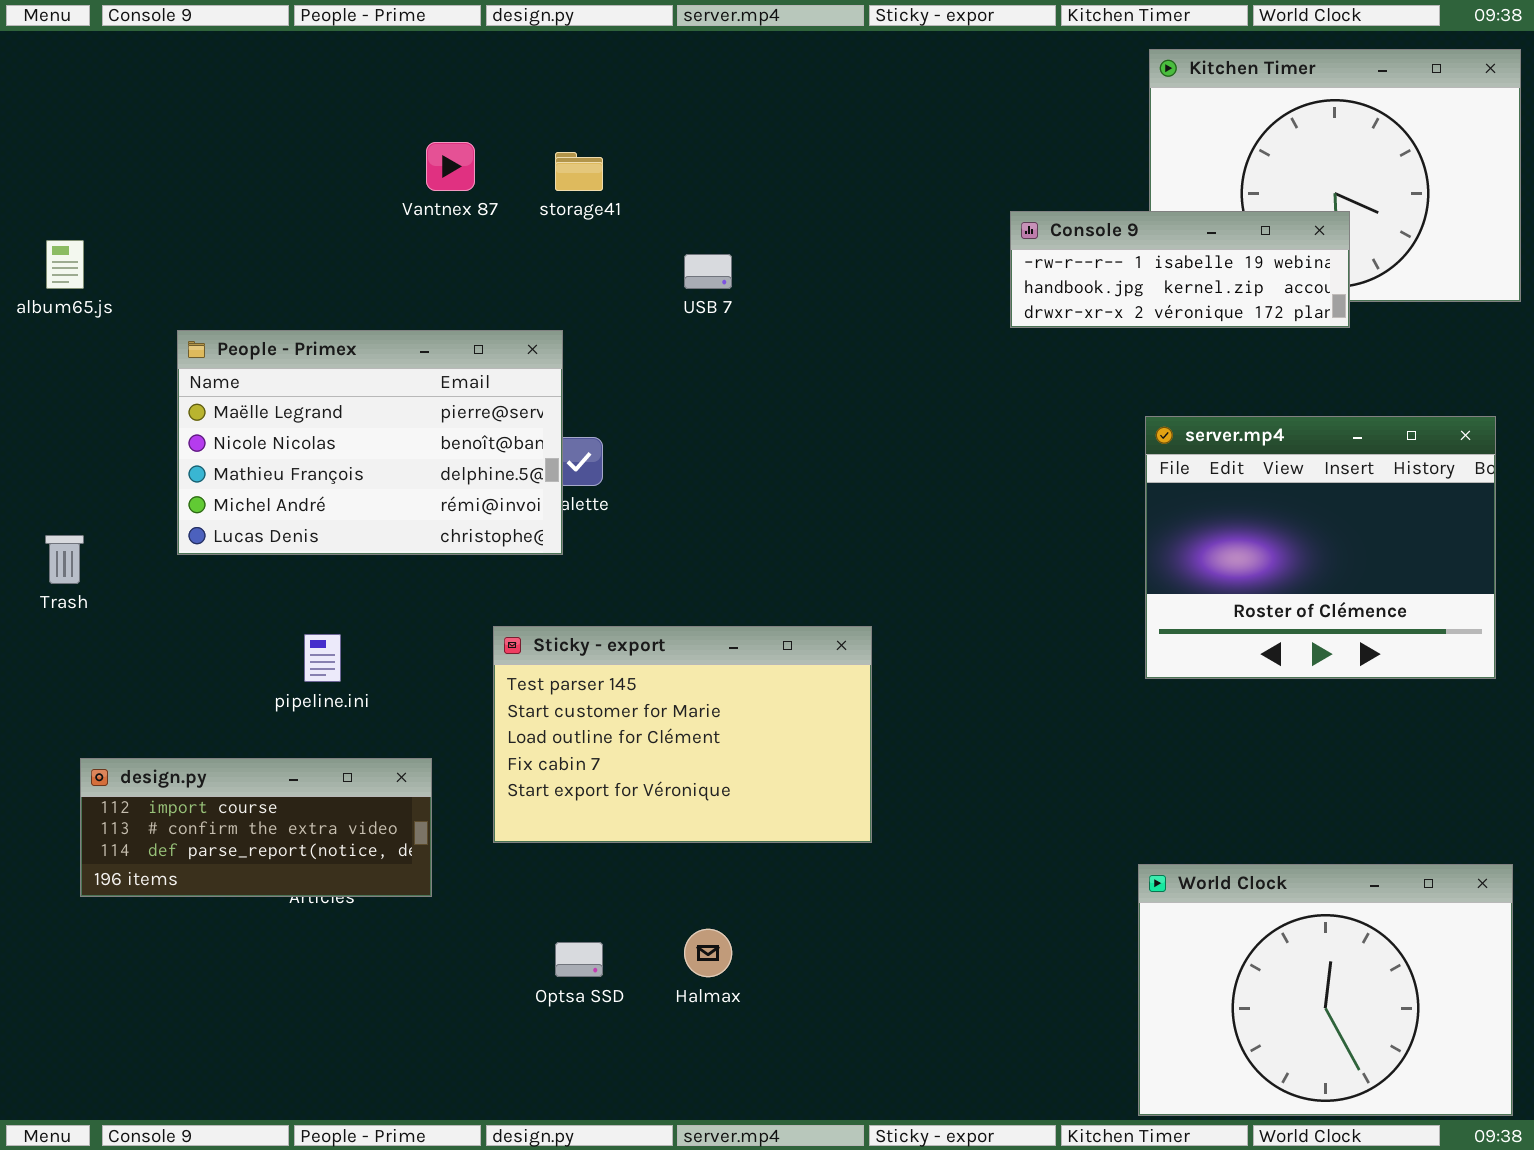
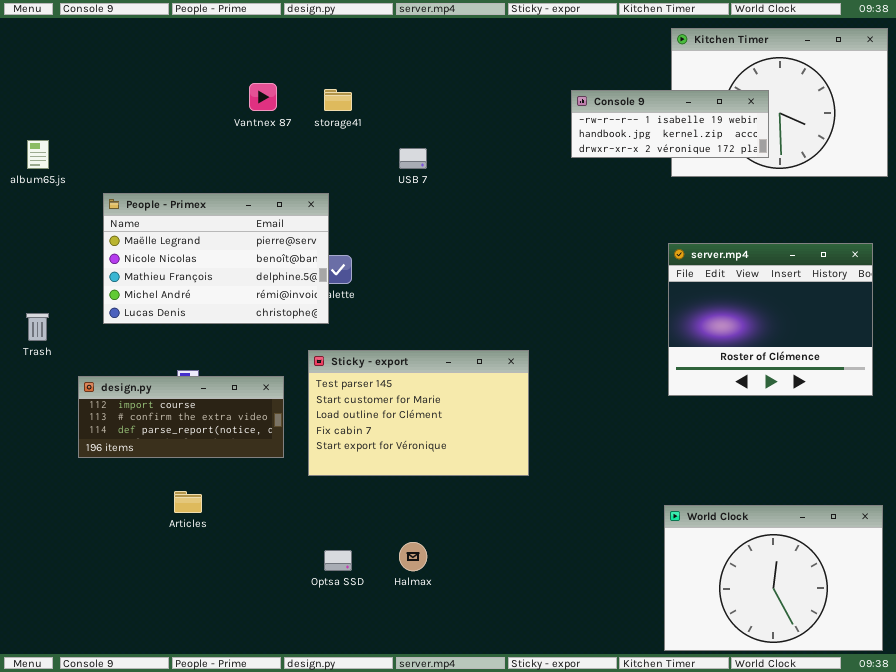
Console 9: [1010,211,1350,328] -> [571,90,769,158], moved
Sticky - export: [493,626,872,843] -> [308,350,529,476], moved
design.py: [80,758,432,897] -> [78,376,284,458], moved

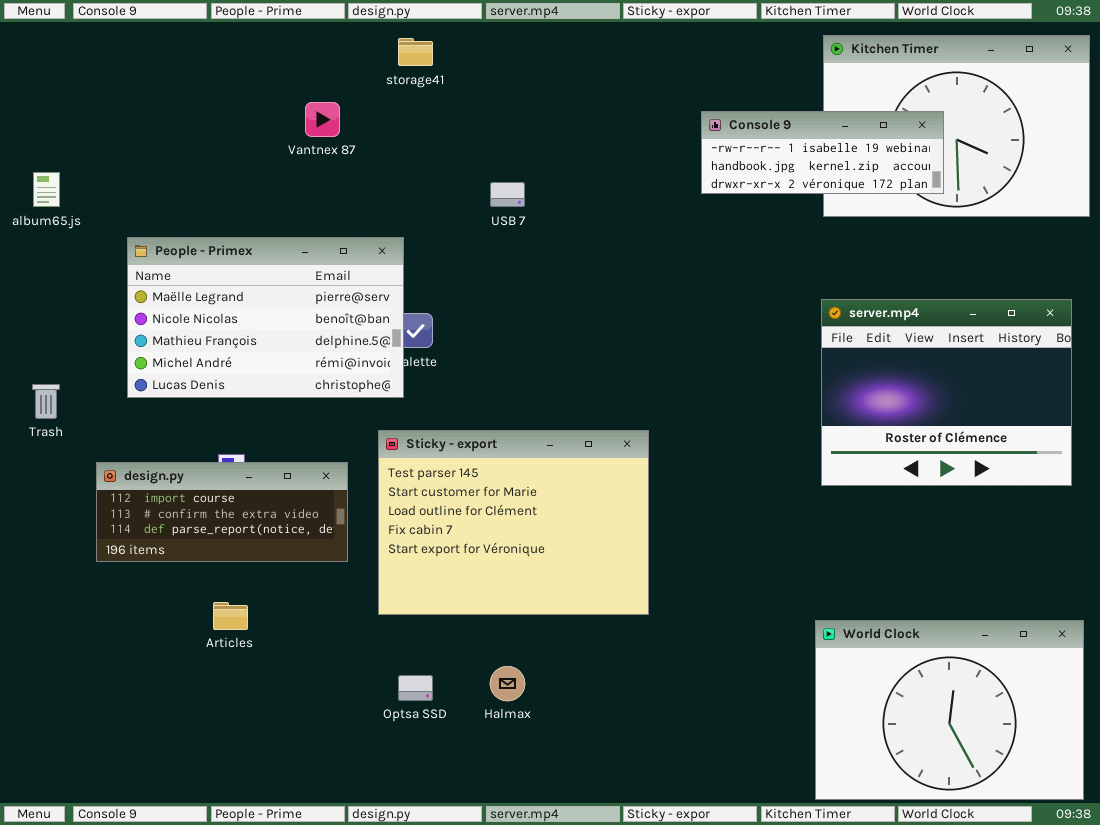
storage41: [324,89,352,111] -> [398,38,433,66], moved
Sticky - export: [308,350,529,476] -> [378,430,649,615], resized

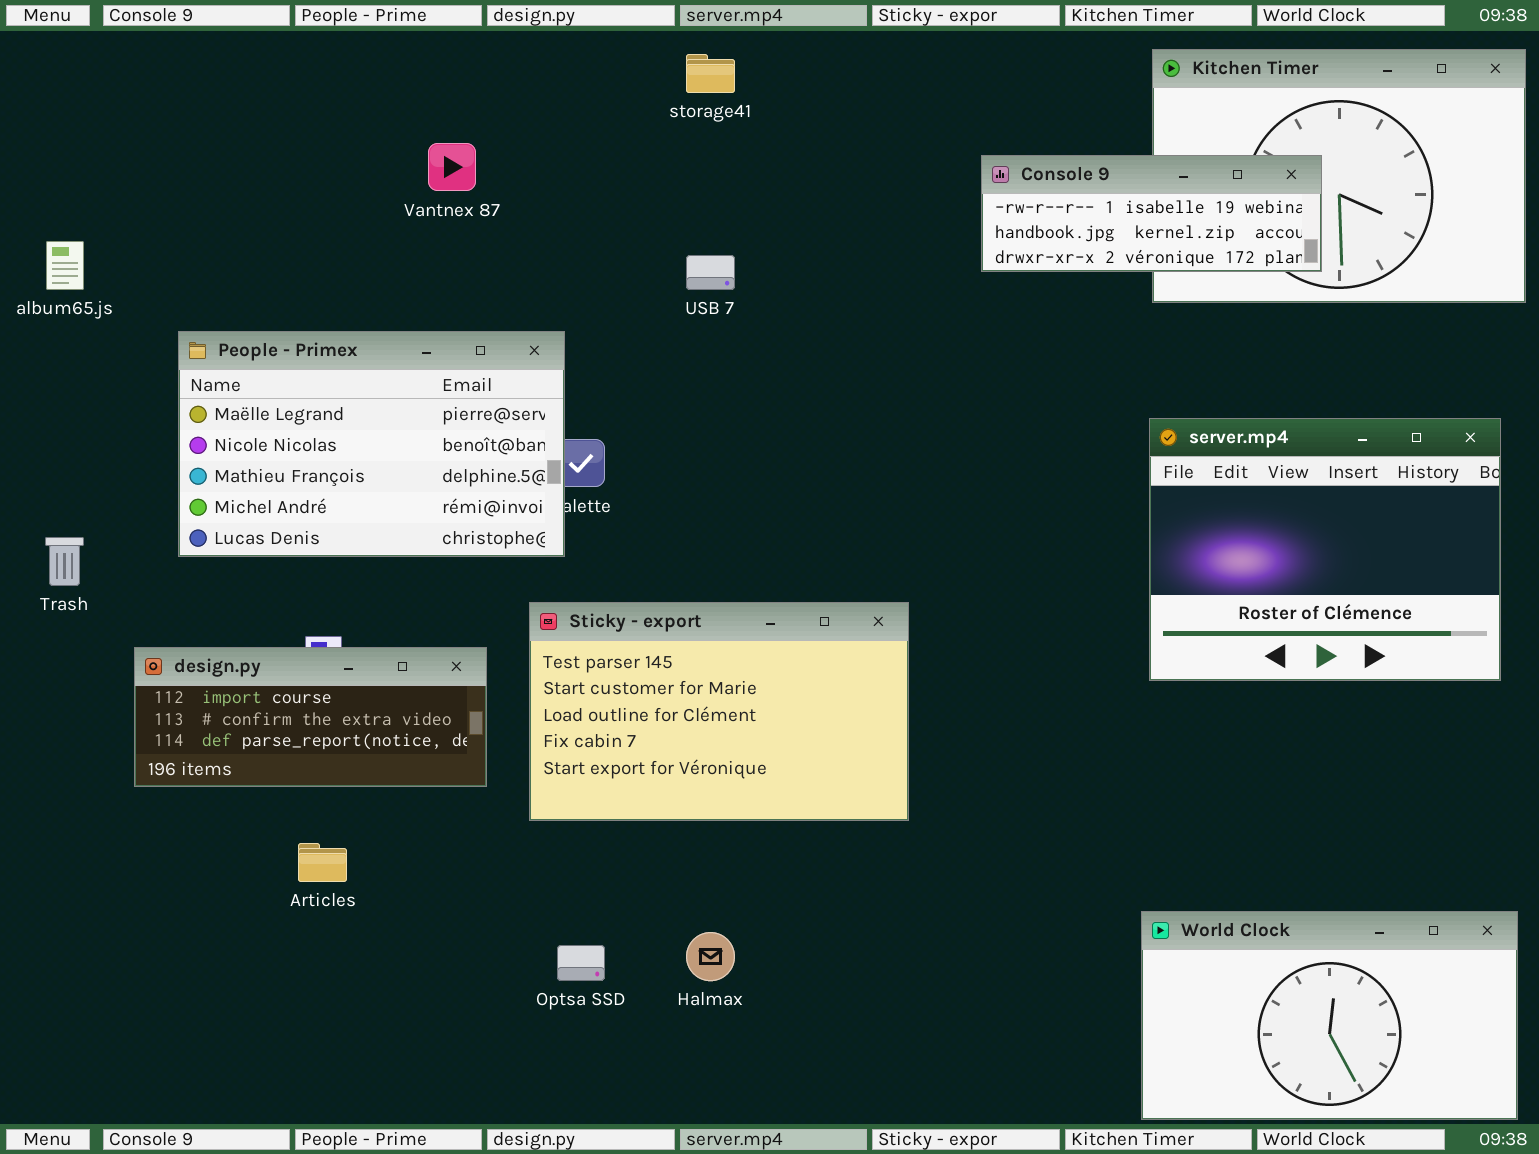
storage41: [398,38,433,66] -> [686,54,735,93], moved
Sticky - export: [378,430,649,615] -> [529,602,909,821], resized
World Clock: [815,620,1084,800] -> [1141,911,1518,1120], resized

